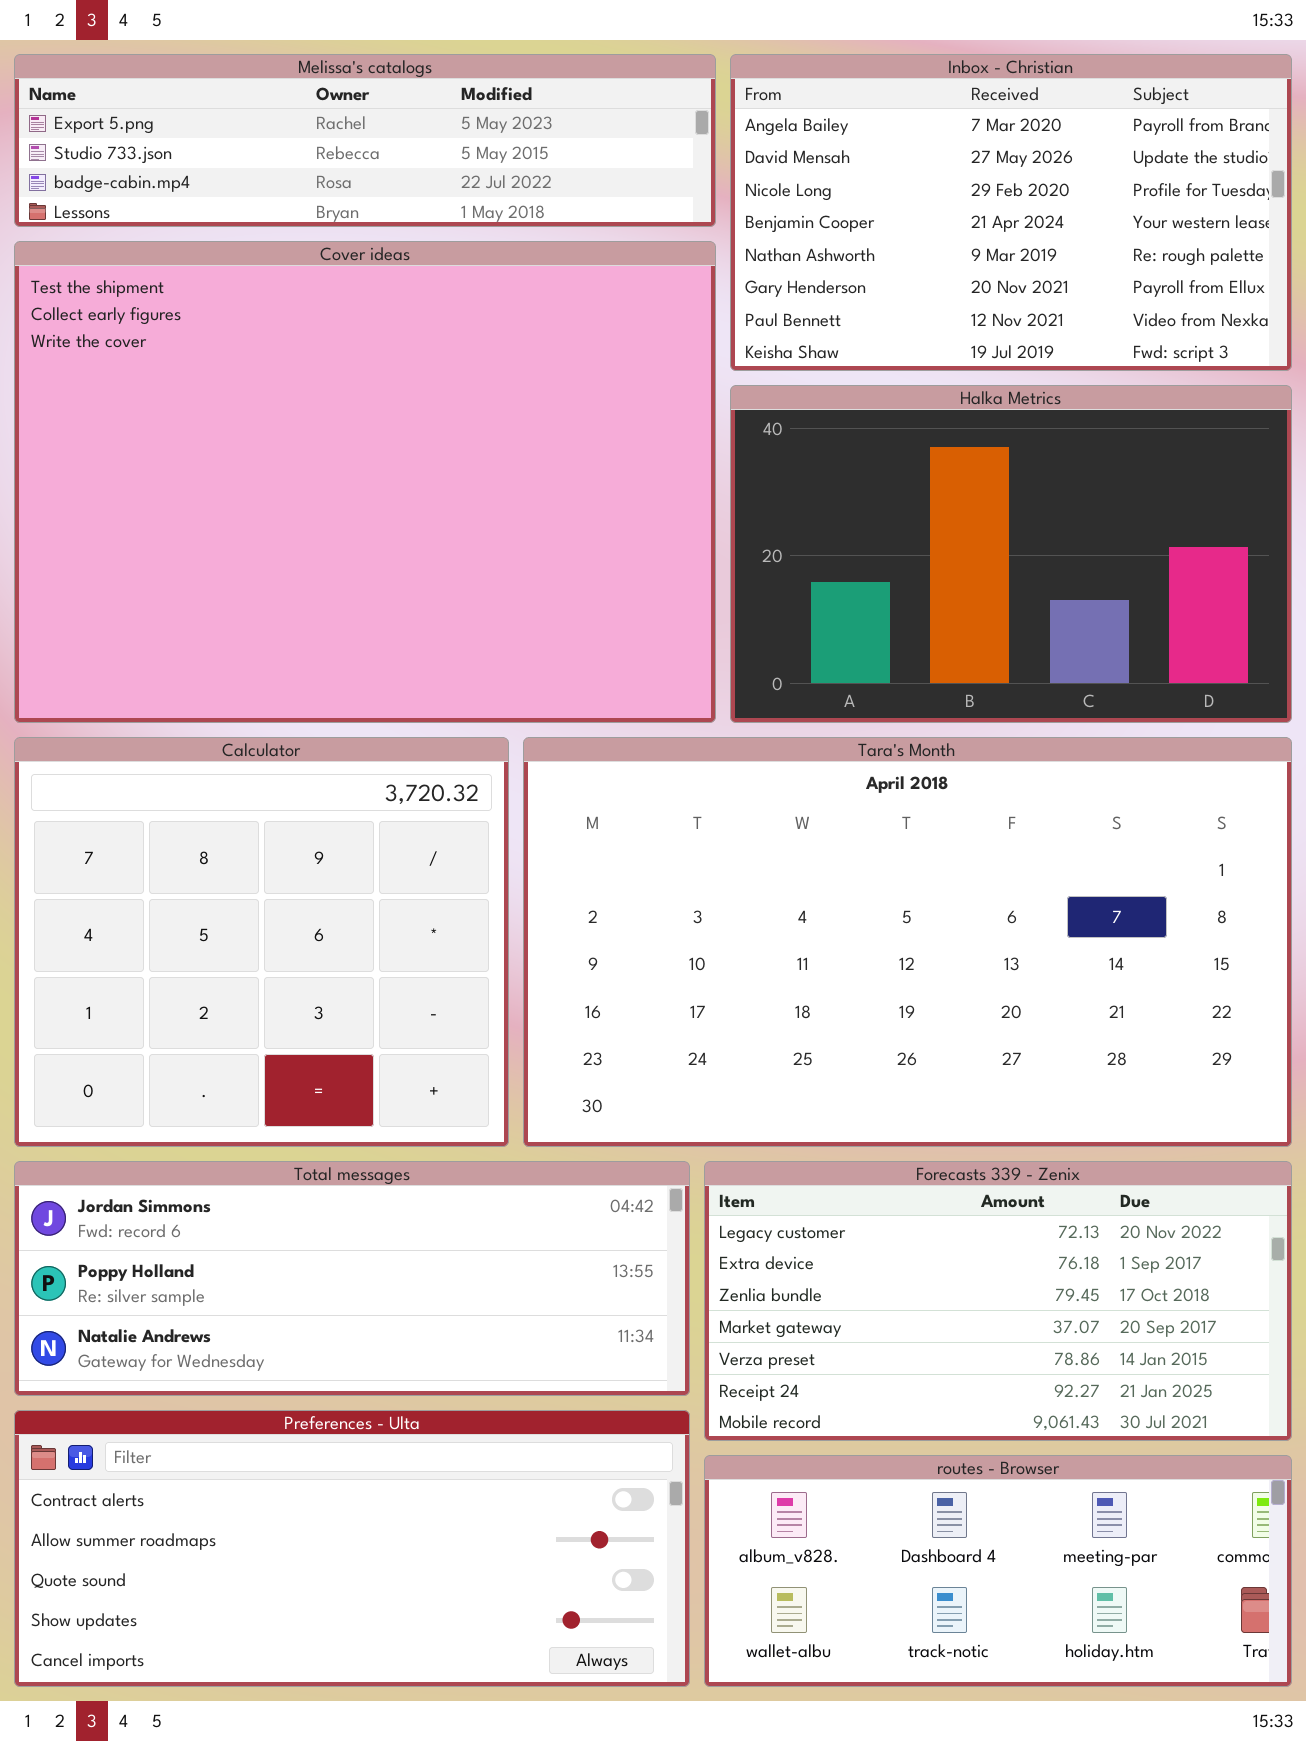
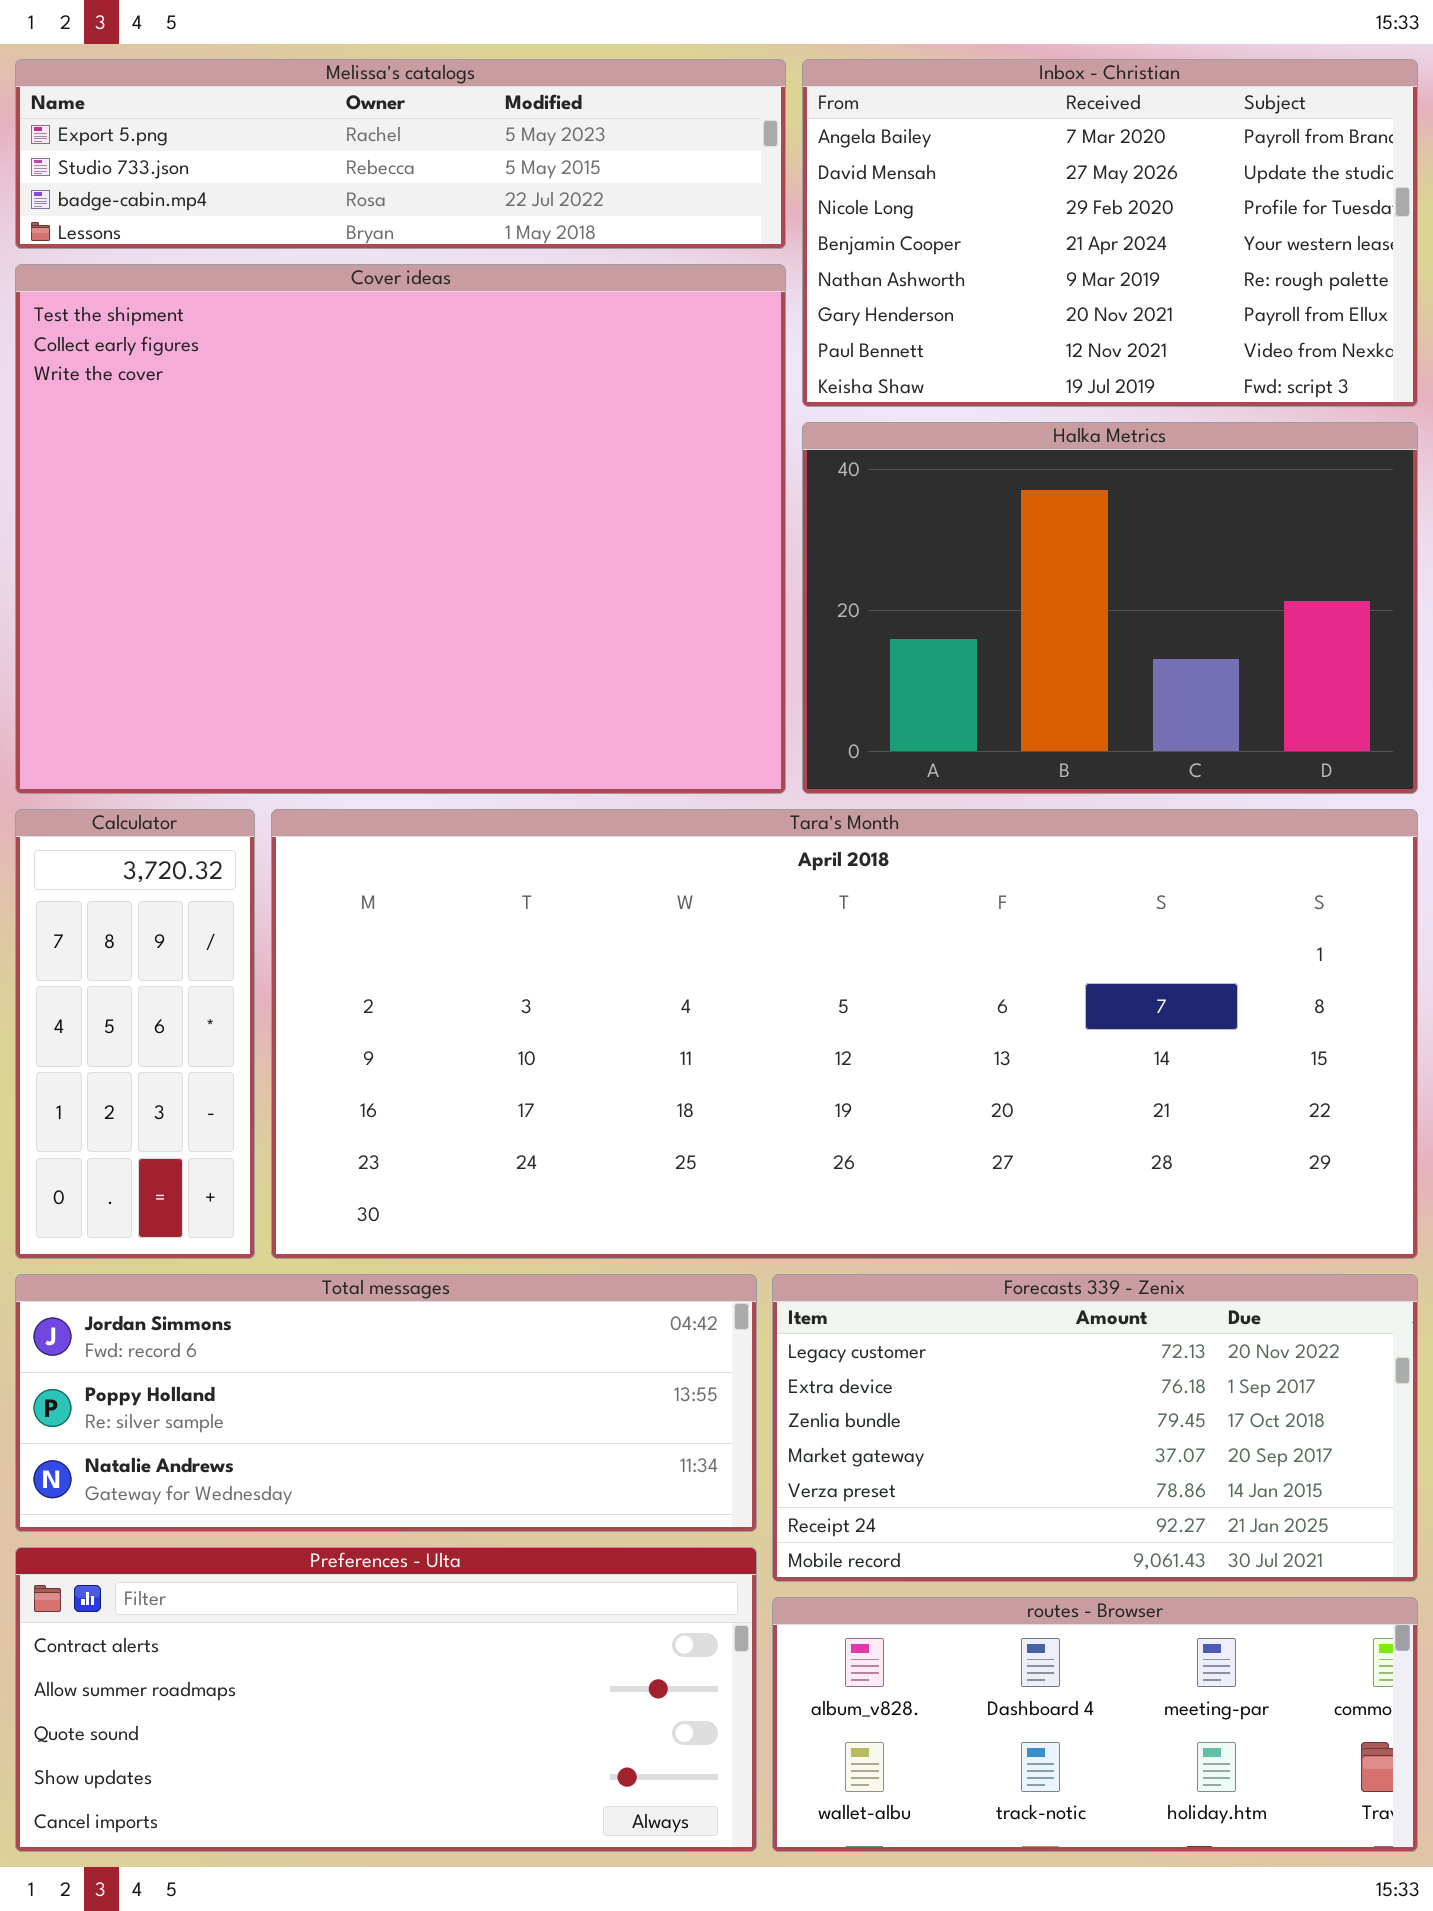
Calculator: [14,737,509,1147] -> [15,809,255,1259], resized
Tara's Month: [523,737,1292,1147] -> [271,809,1418,1259], resized

